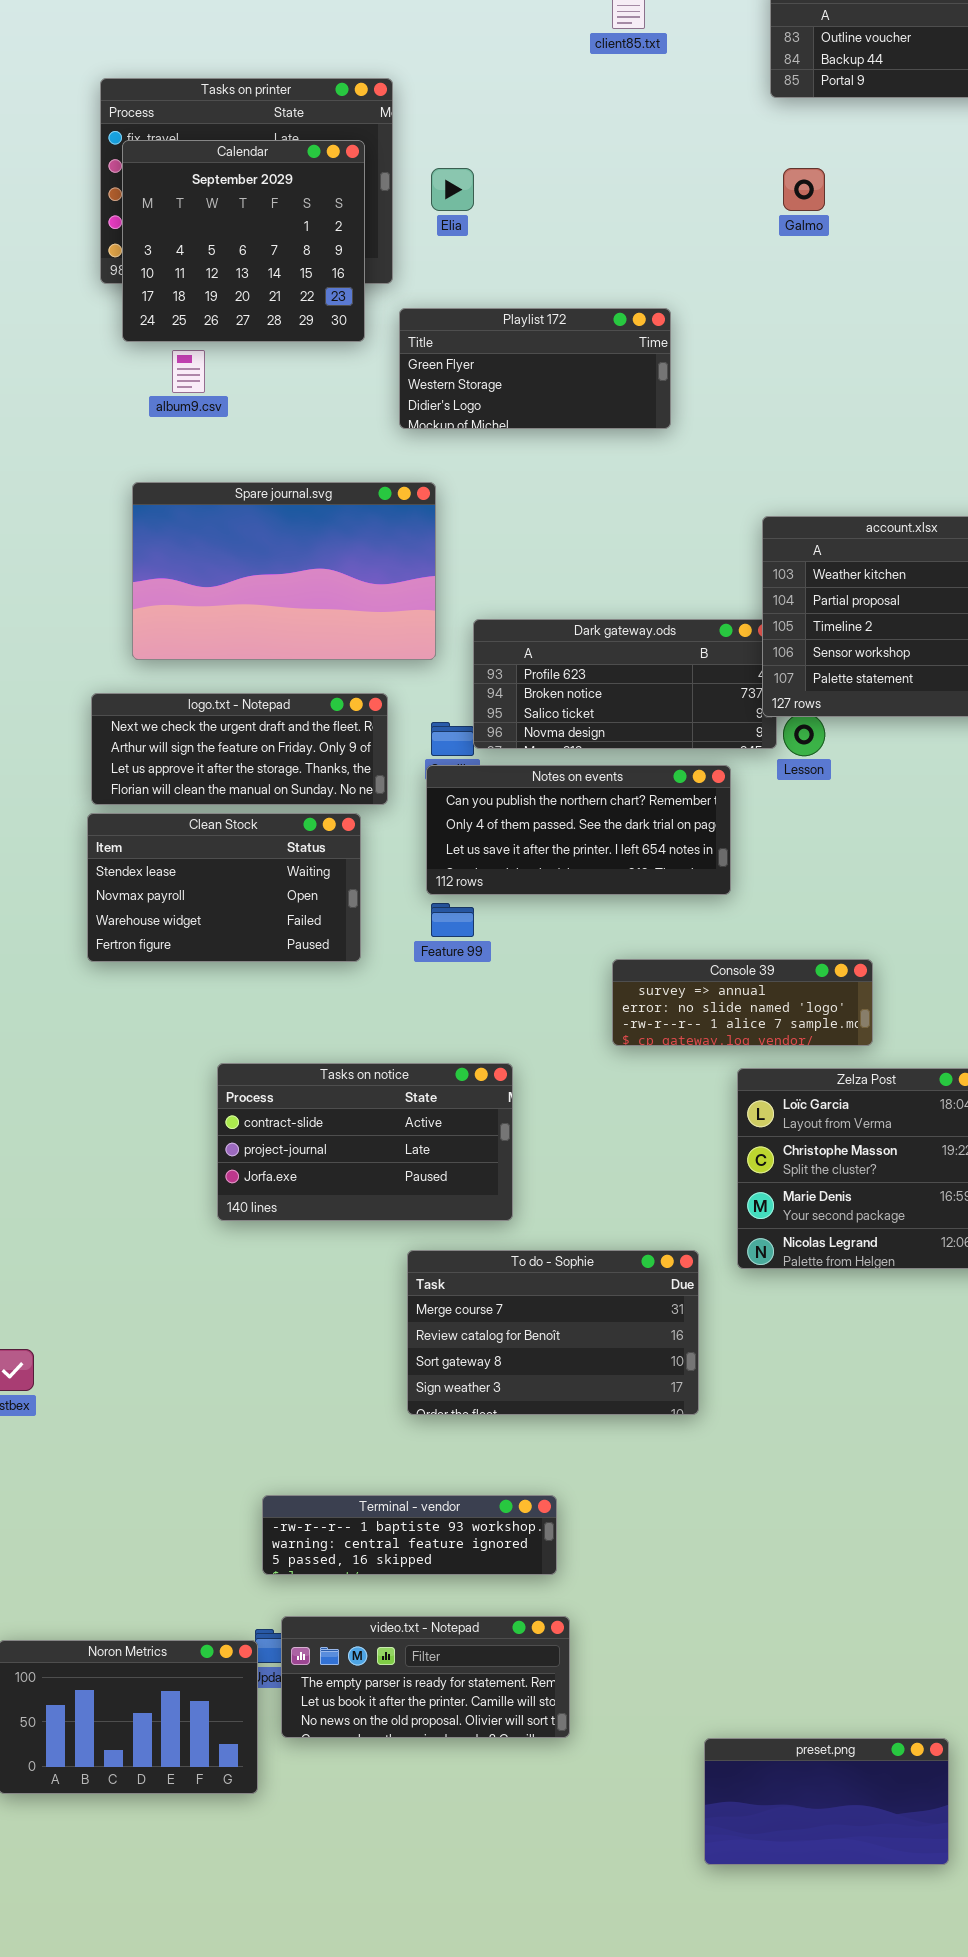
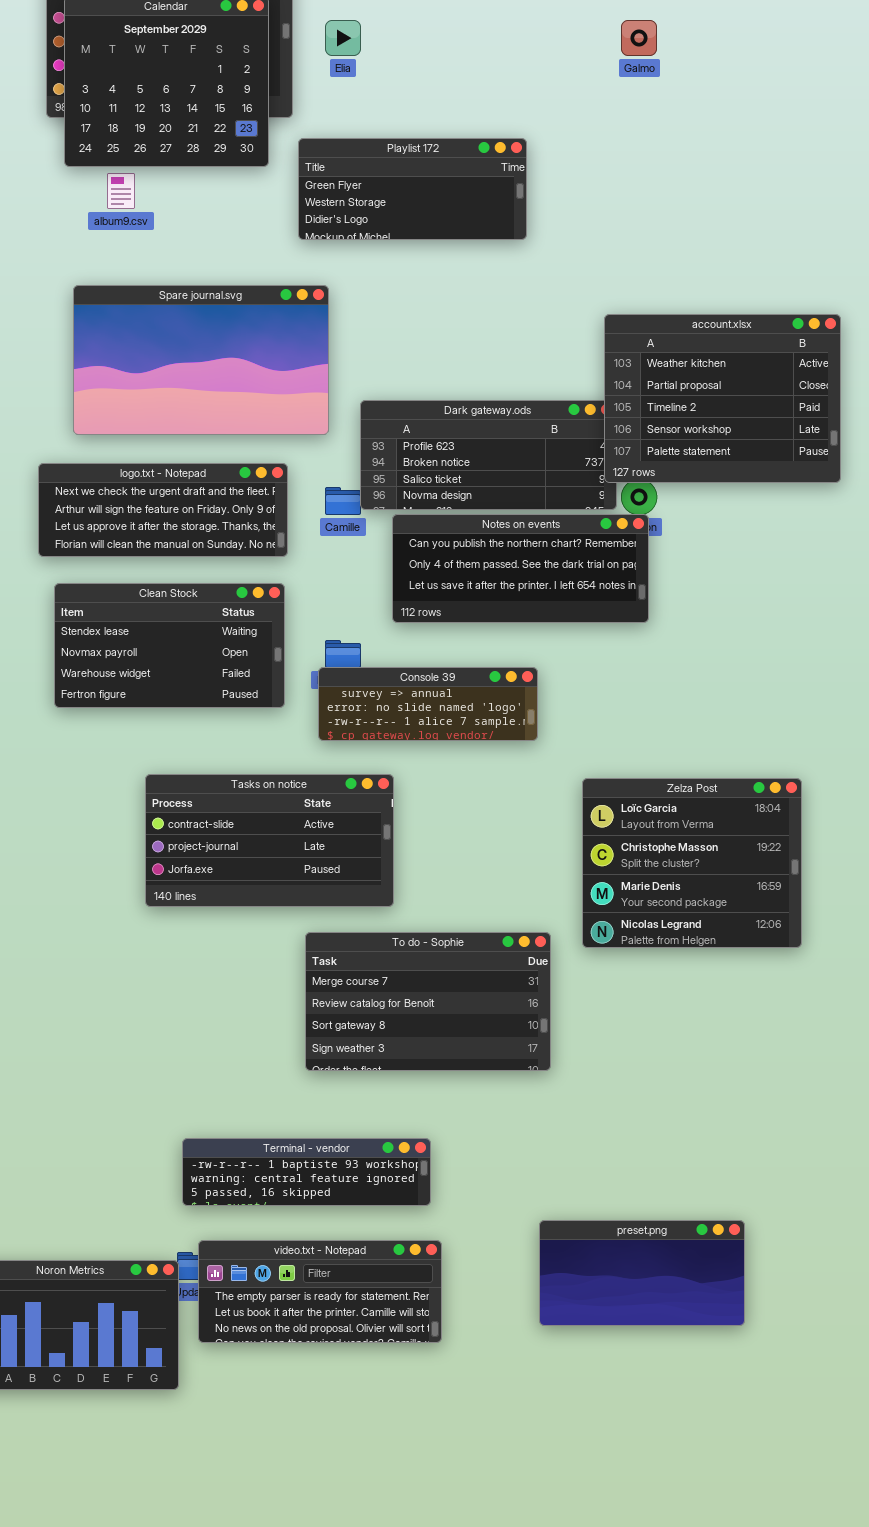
Notes on events: [426,765,731,895] -> [392,514,649,623], moved
Clean Stock: [87,813,361,962] -> [54,583,285,708], moved
Console 39: [612,959,873,1046] -> [318,667,538,741], moved
preset.png: [704,1738,949,1865] -> [539,1220,745,1326], moved

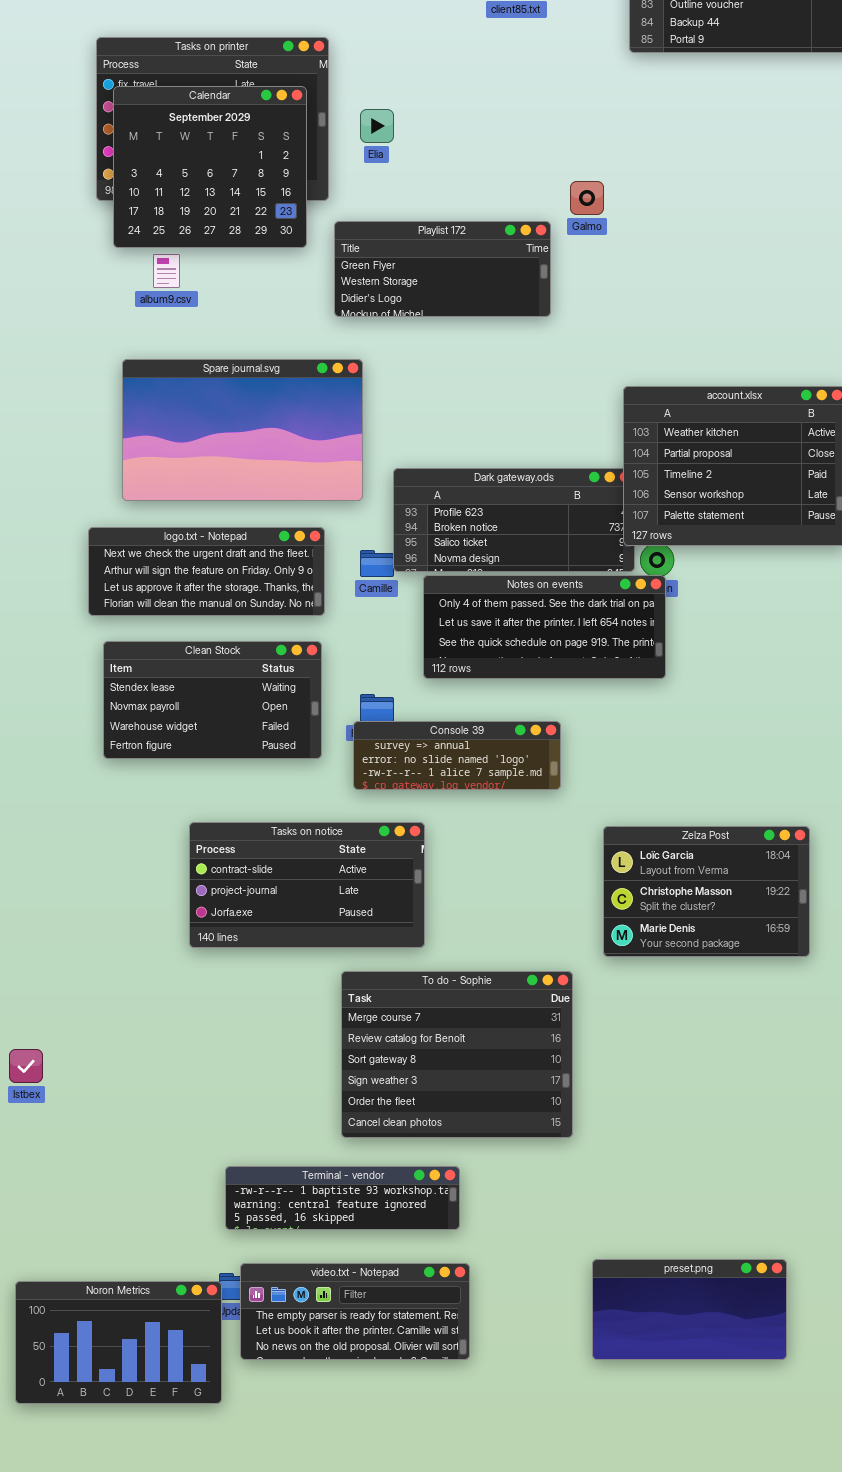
Galmo: [621,20,657,56] -> [570,181,604,215], moved
Notes on events: [392,514,649,623] -> [423,575,666,679], scrolled down 1 row
Zelza Post: [582,778,802,948] -> [603,826,810,957], resized
To do - Sophie: [305,932,551,1071] -> [341,971,573,1138], resized
preset.png: [539,1220,745,1326] -> [592,1259,787,1360], moved

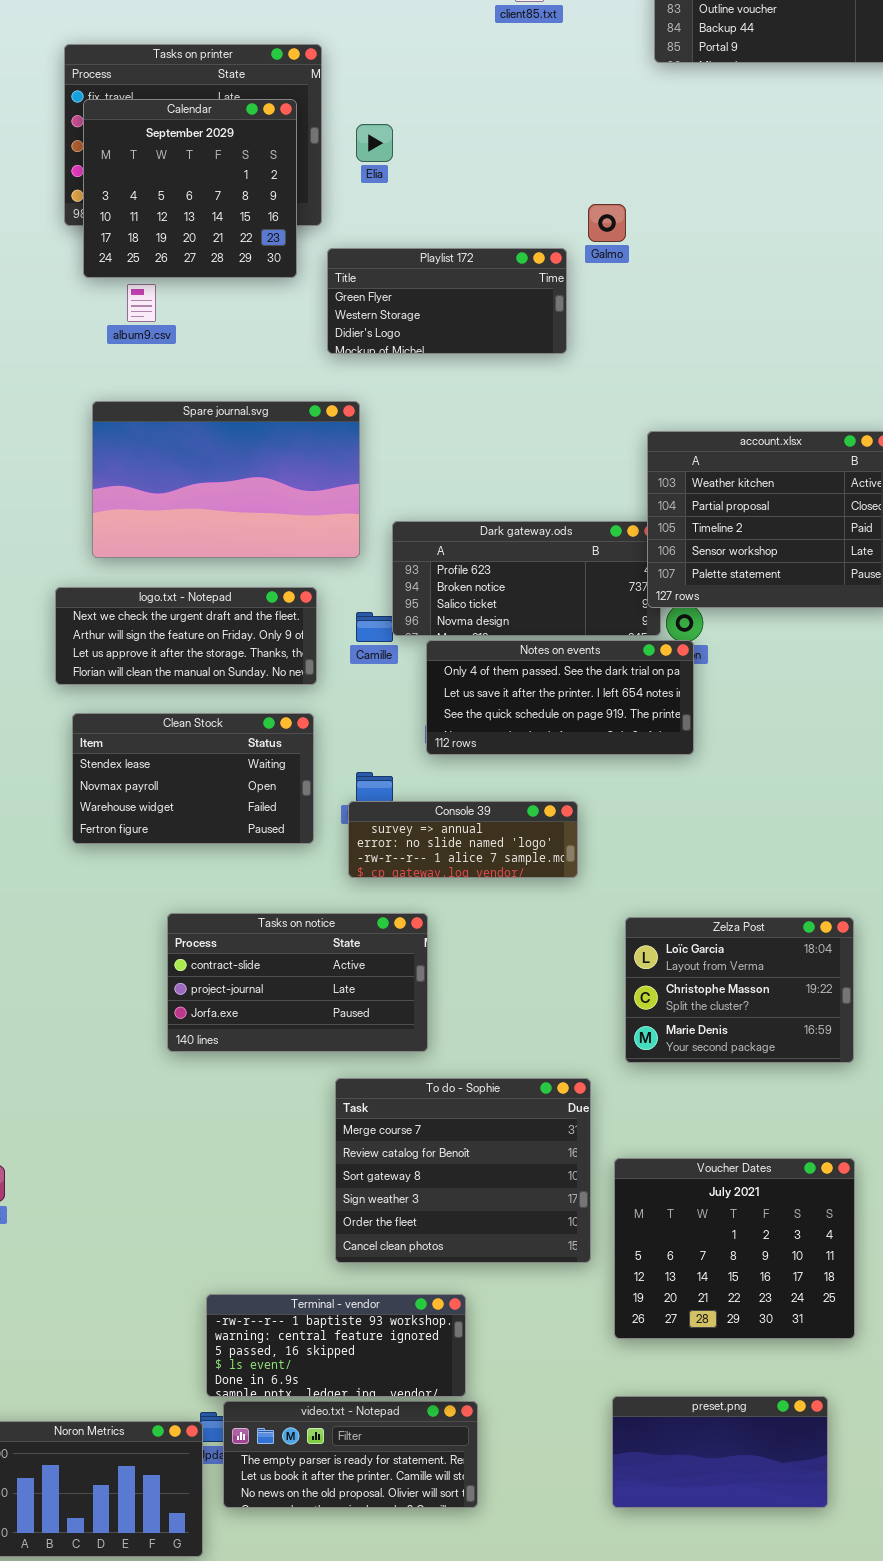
Voucher Dates: none -> [614,1158,855,1339], opened
Terminal - vendor: [225,1166,460,1230] -> [206,1294,466,1397], resized

